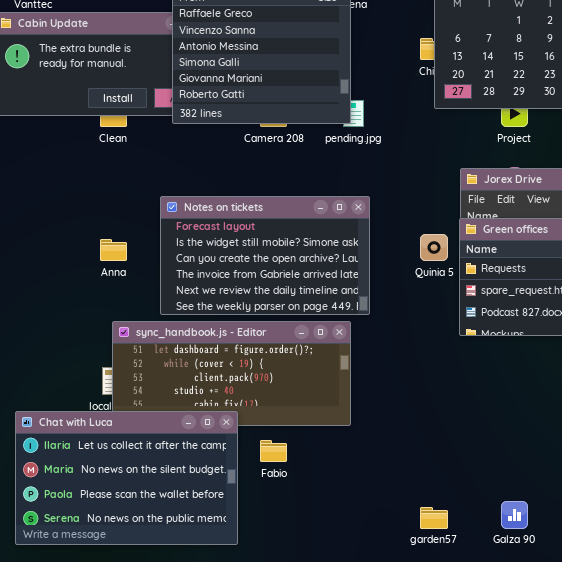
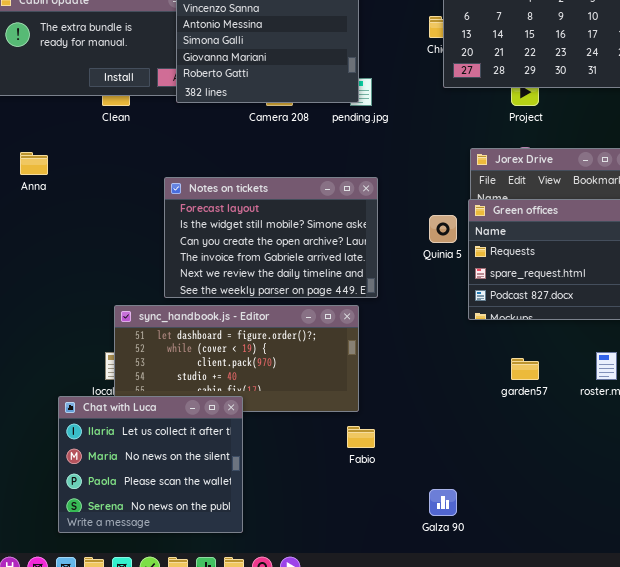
Anna: [100,239,127,261] -> [20,152,48,175], moved
Chat with Luca: [15,411,238,545] -> [58,396,243,533], resized
Fabio: [260,440,287,462] -> [347,426,375,448], moved
Galza 90: [501,501,528,529] -> [429,489,457,516], moved
garden57: [420,507,448,529] -> [511,358,539,380], moved

